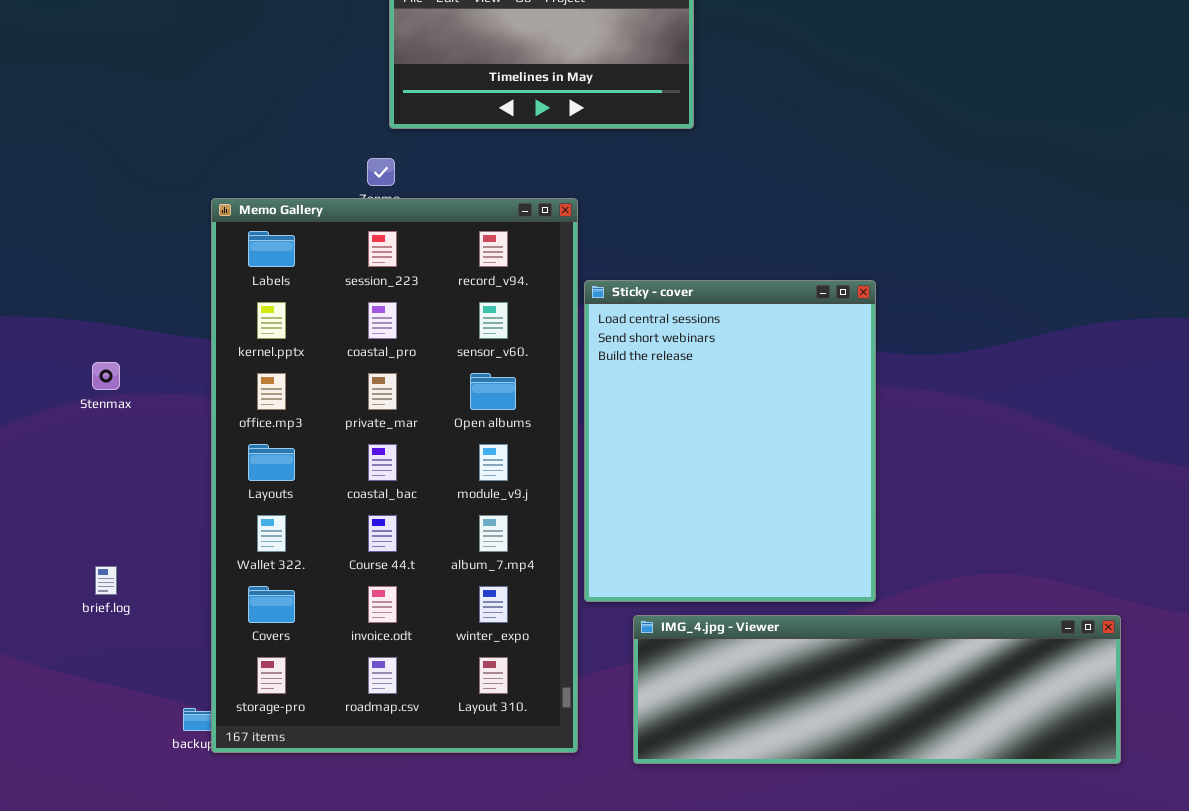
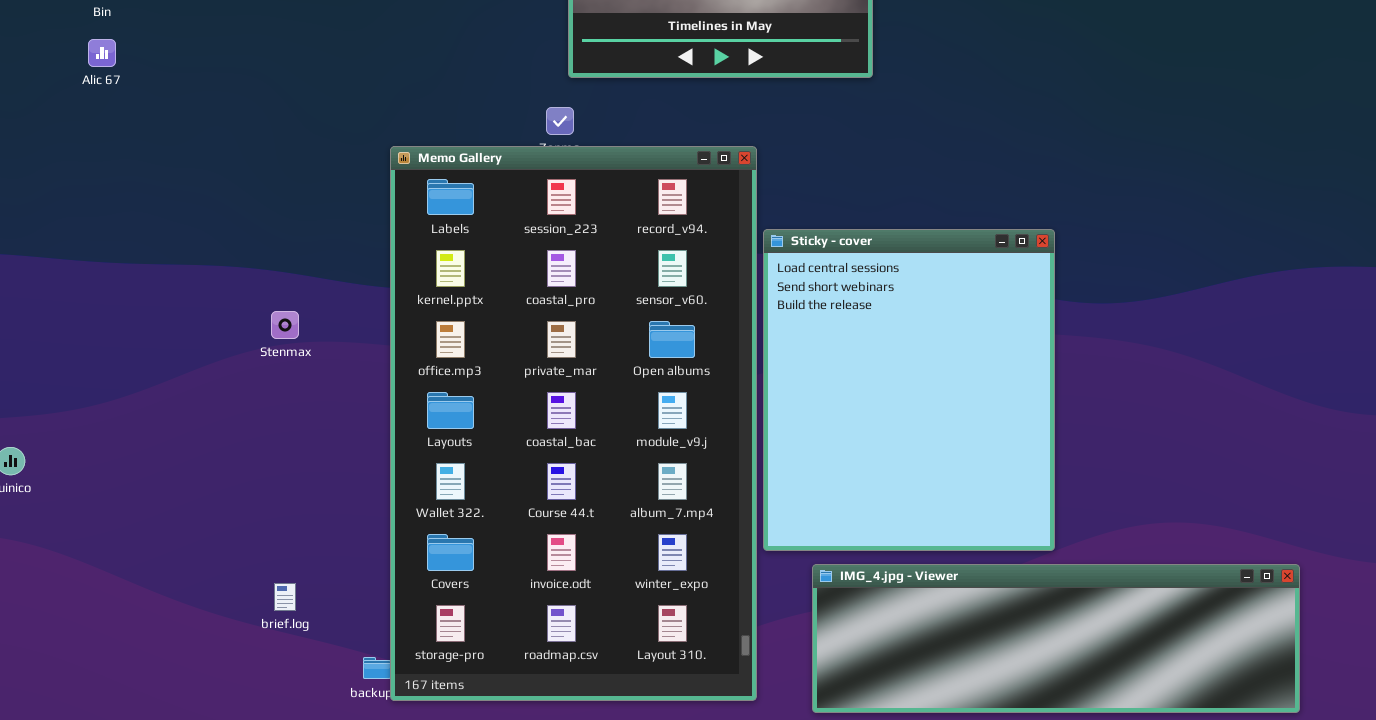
brief.log: [95,566,117,595] -> [274,583,296,611], moved

